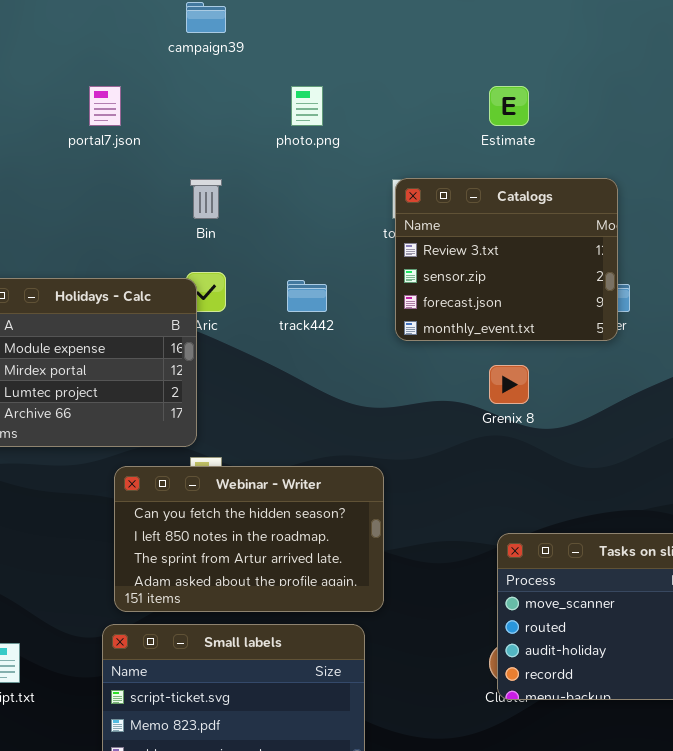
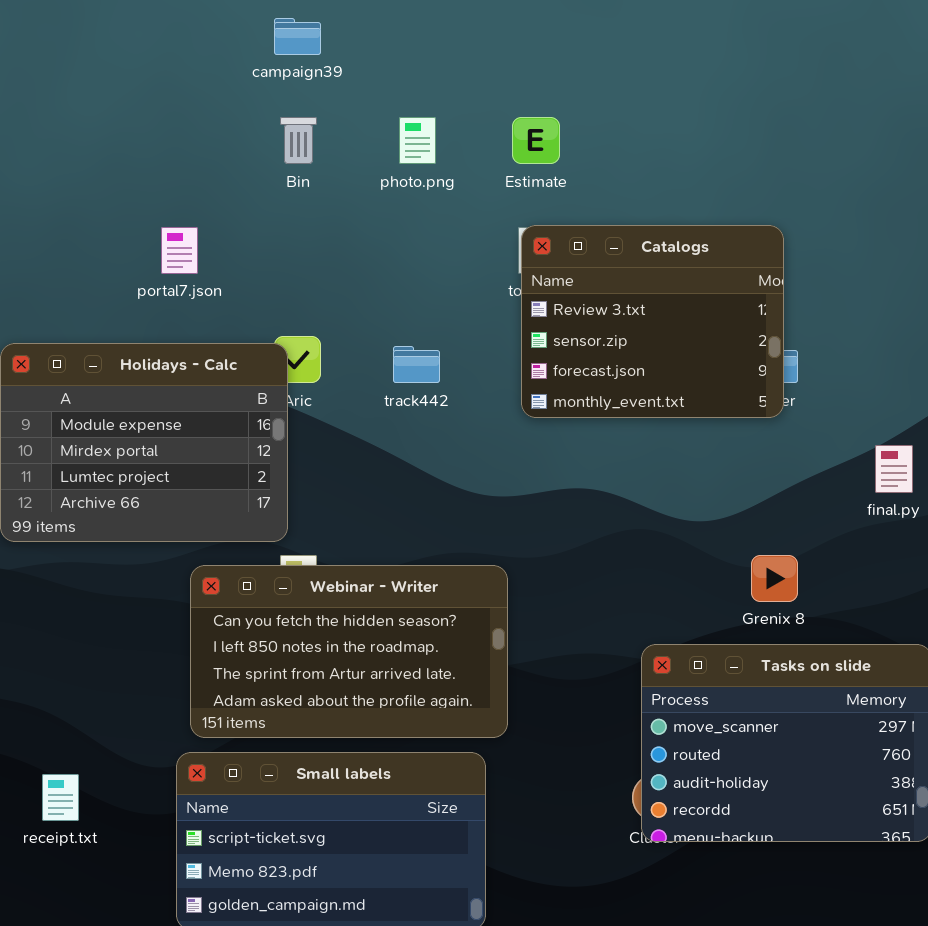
portal7.json: [89,86,121,126] -> [161,227,198,274], moved
Estimate: [489,86,529,126] -> [512,117,560,164], moved
Bin: [190,179,222,219] -> [280,117,317,164], moved
Grenix 8: [489,365,529,404] -> [751,555,798,602], moved

